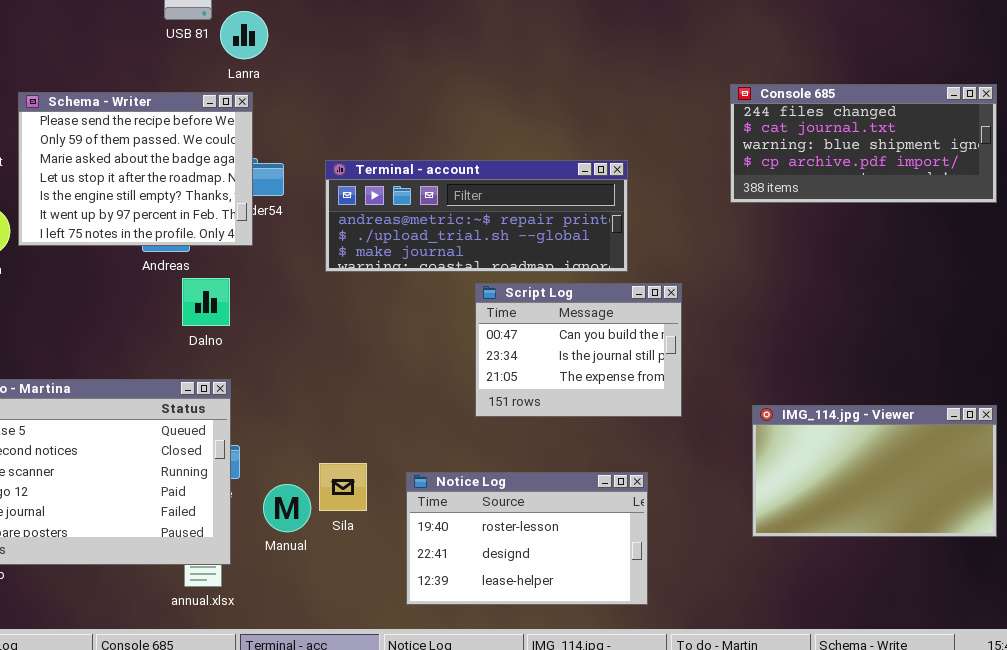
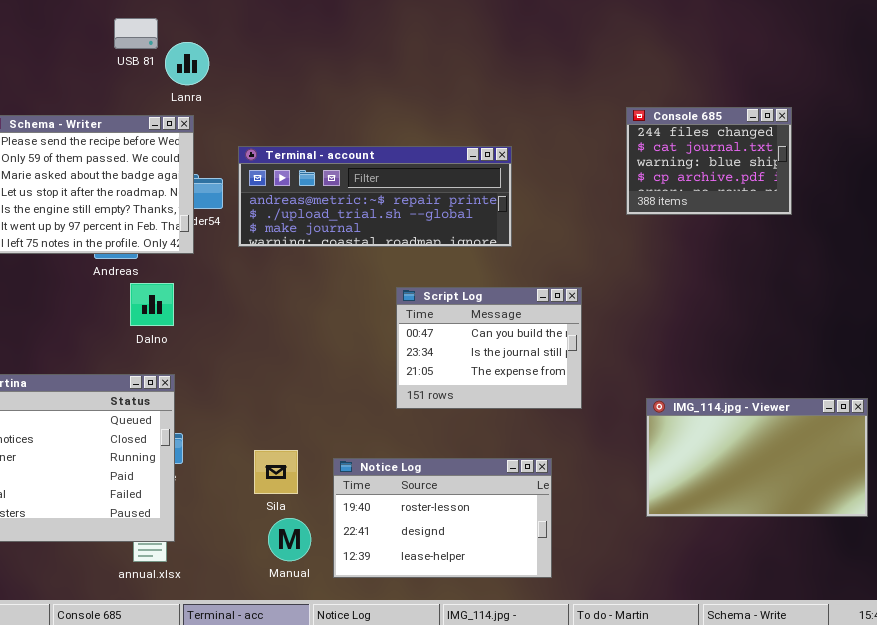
Console 685: [730,84,997,203] -> [626,107,792,215], resized
Terminal - account: [325,160,628,272] -> [238,146,512,247], moved
Manual: [263,484,311,532] -> [268,518,311,561], moved

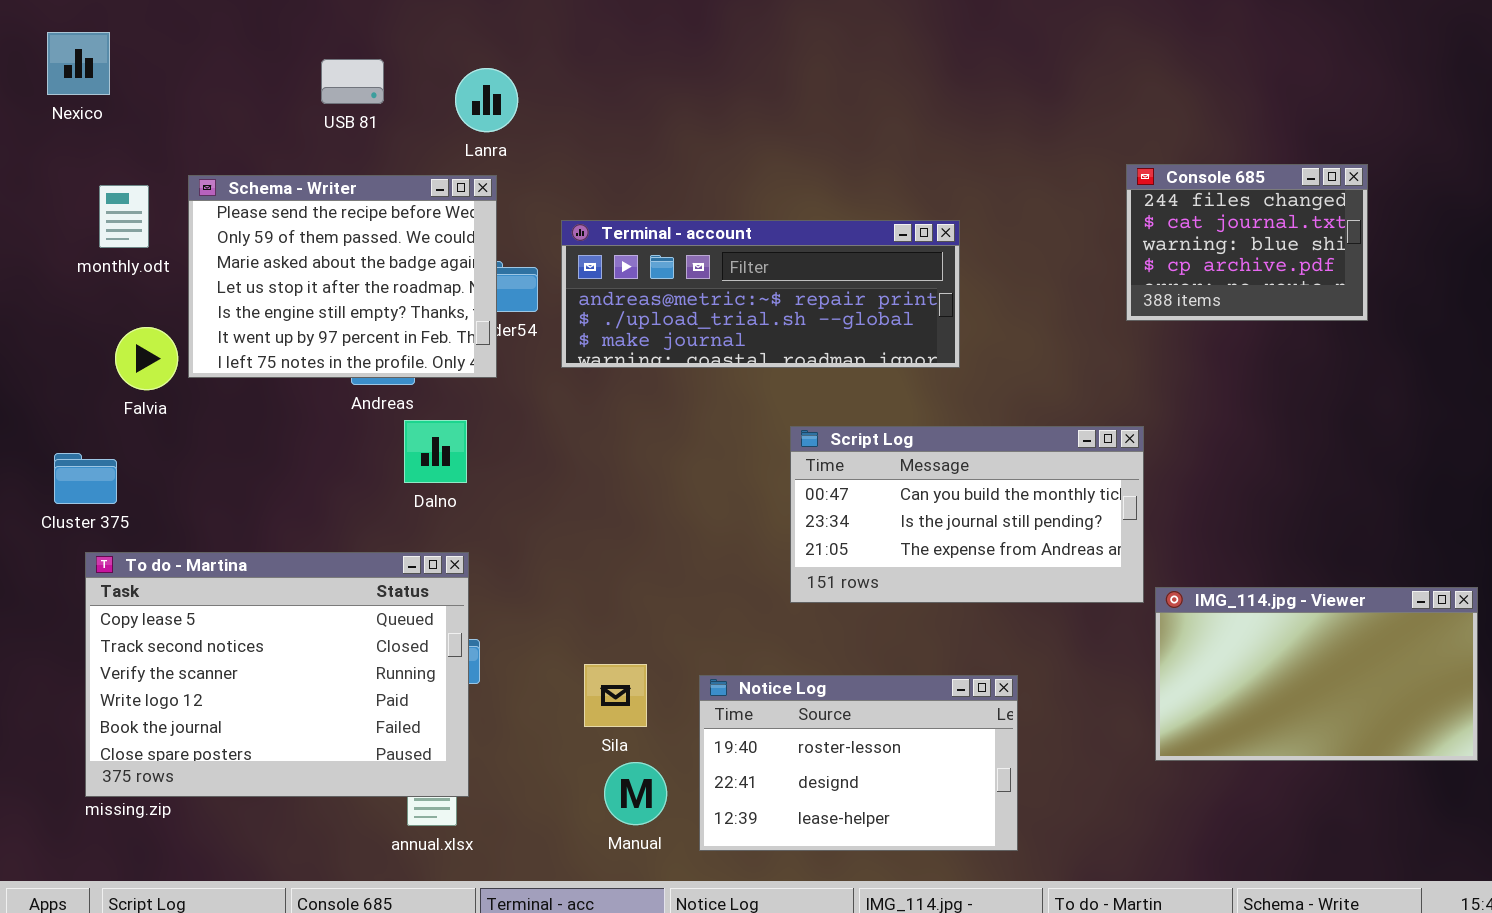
USB 81: [114,18,158,49] -> [321,59,384,104], moved
Script Log: [396,287,582,409] -> [790,426,1144,603], resized

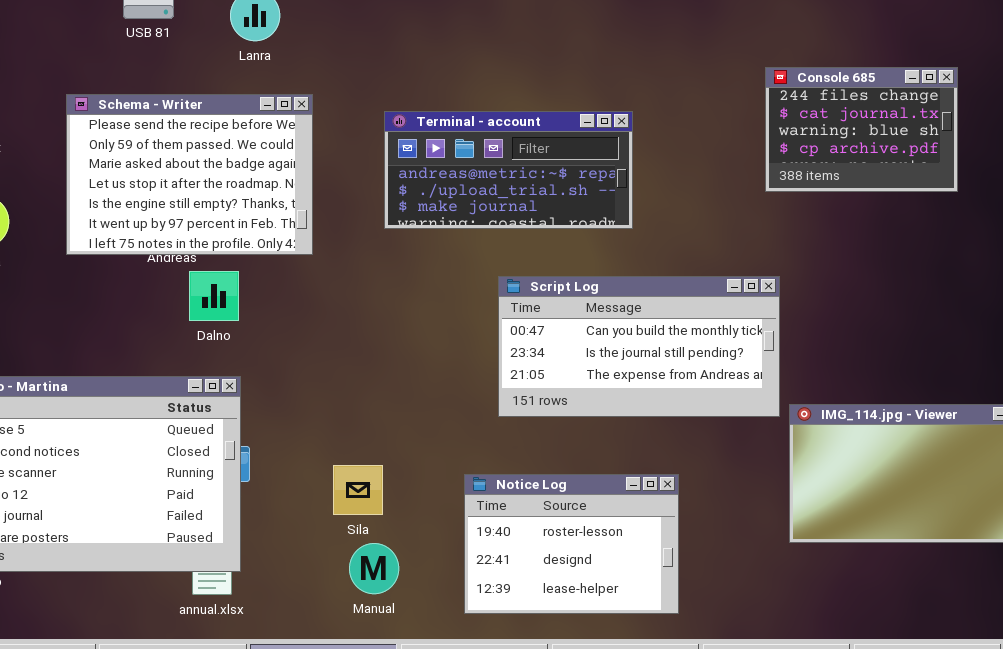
Schema - Writer: [188,175,497,378] -> [66,94,313,255], moved
Terminal - account: [561,220,960,368] -> [384,111,633,229], resized
Notice Log: [699,675,1018,851] -> [464,474,679,614], resized

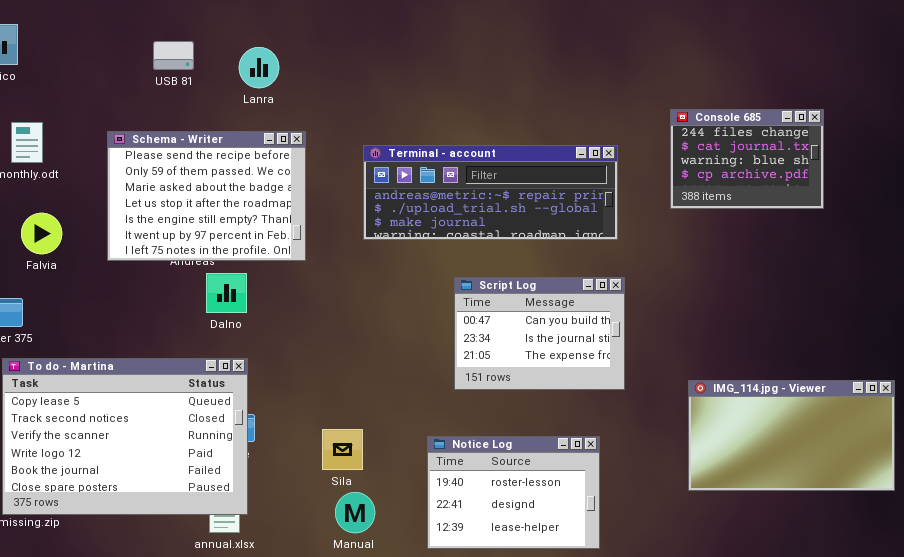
Terminal - account: [384,111,633,229] -> [363,145,618,240], resized
Script Log: [498,276,780,417] -> [454,277,625,390], resized

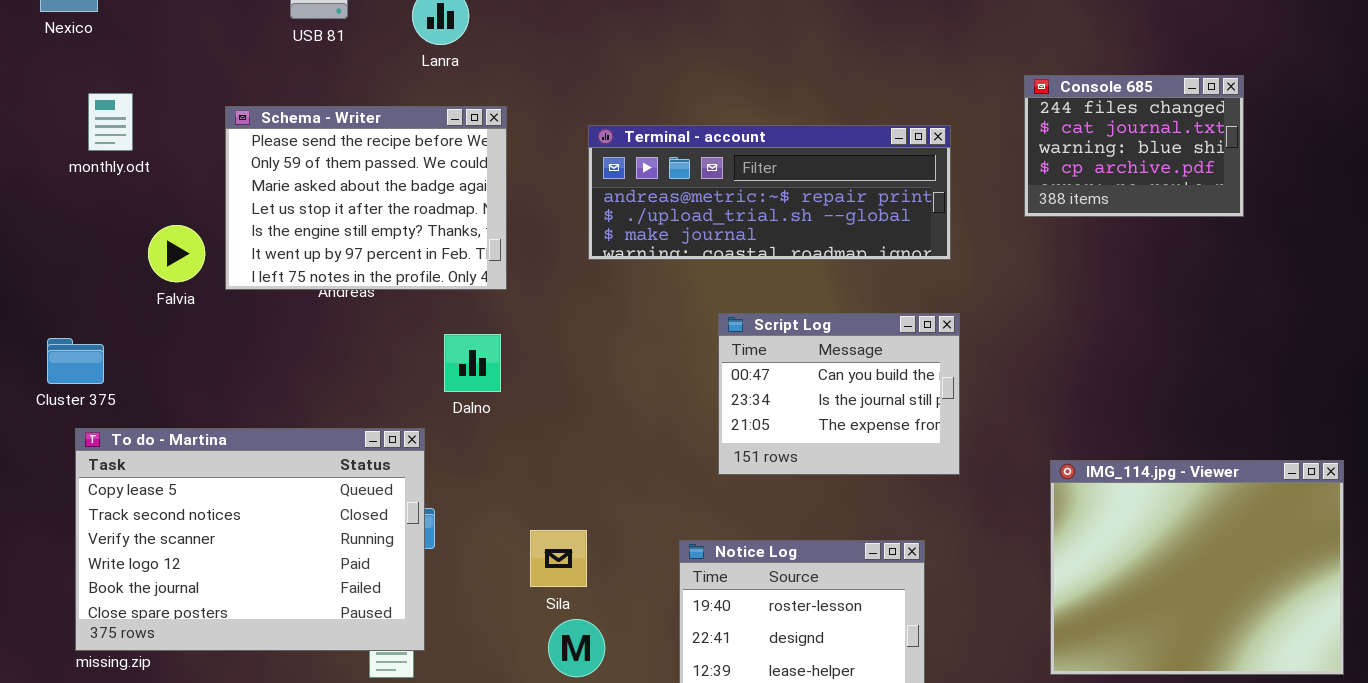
Falvia: [21,213,62,254] -> [148,225,205,282], moved
Dalno: [206,273,247,313] -> [444,334,501,392], moved
IMG_114.jpg - Viewer: [688,380,895,491] -> [1050,460,1344,675], resized

